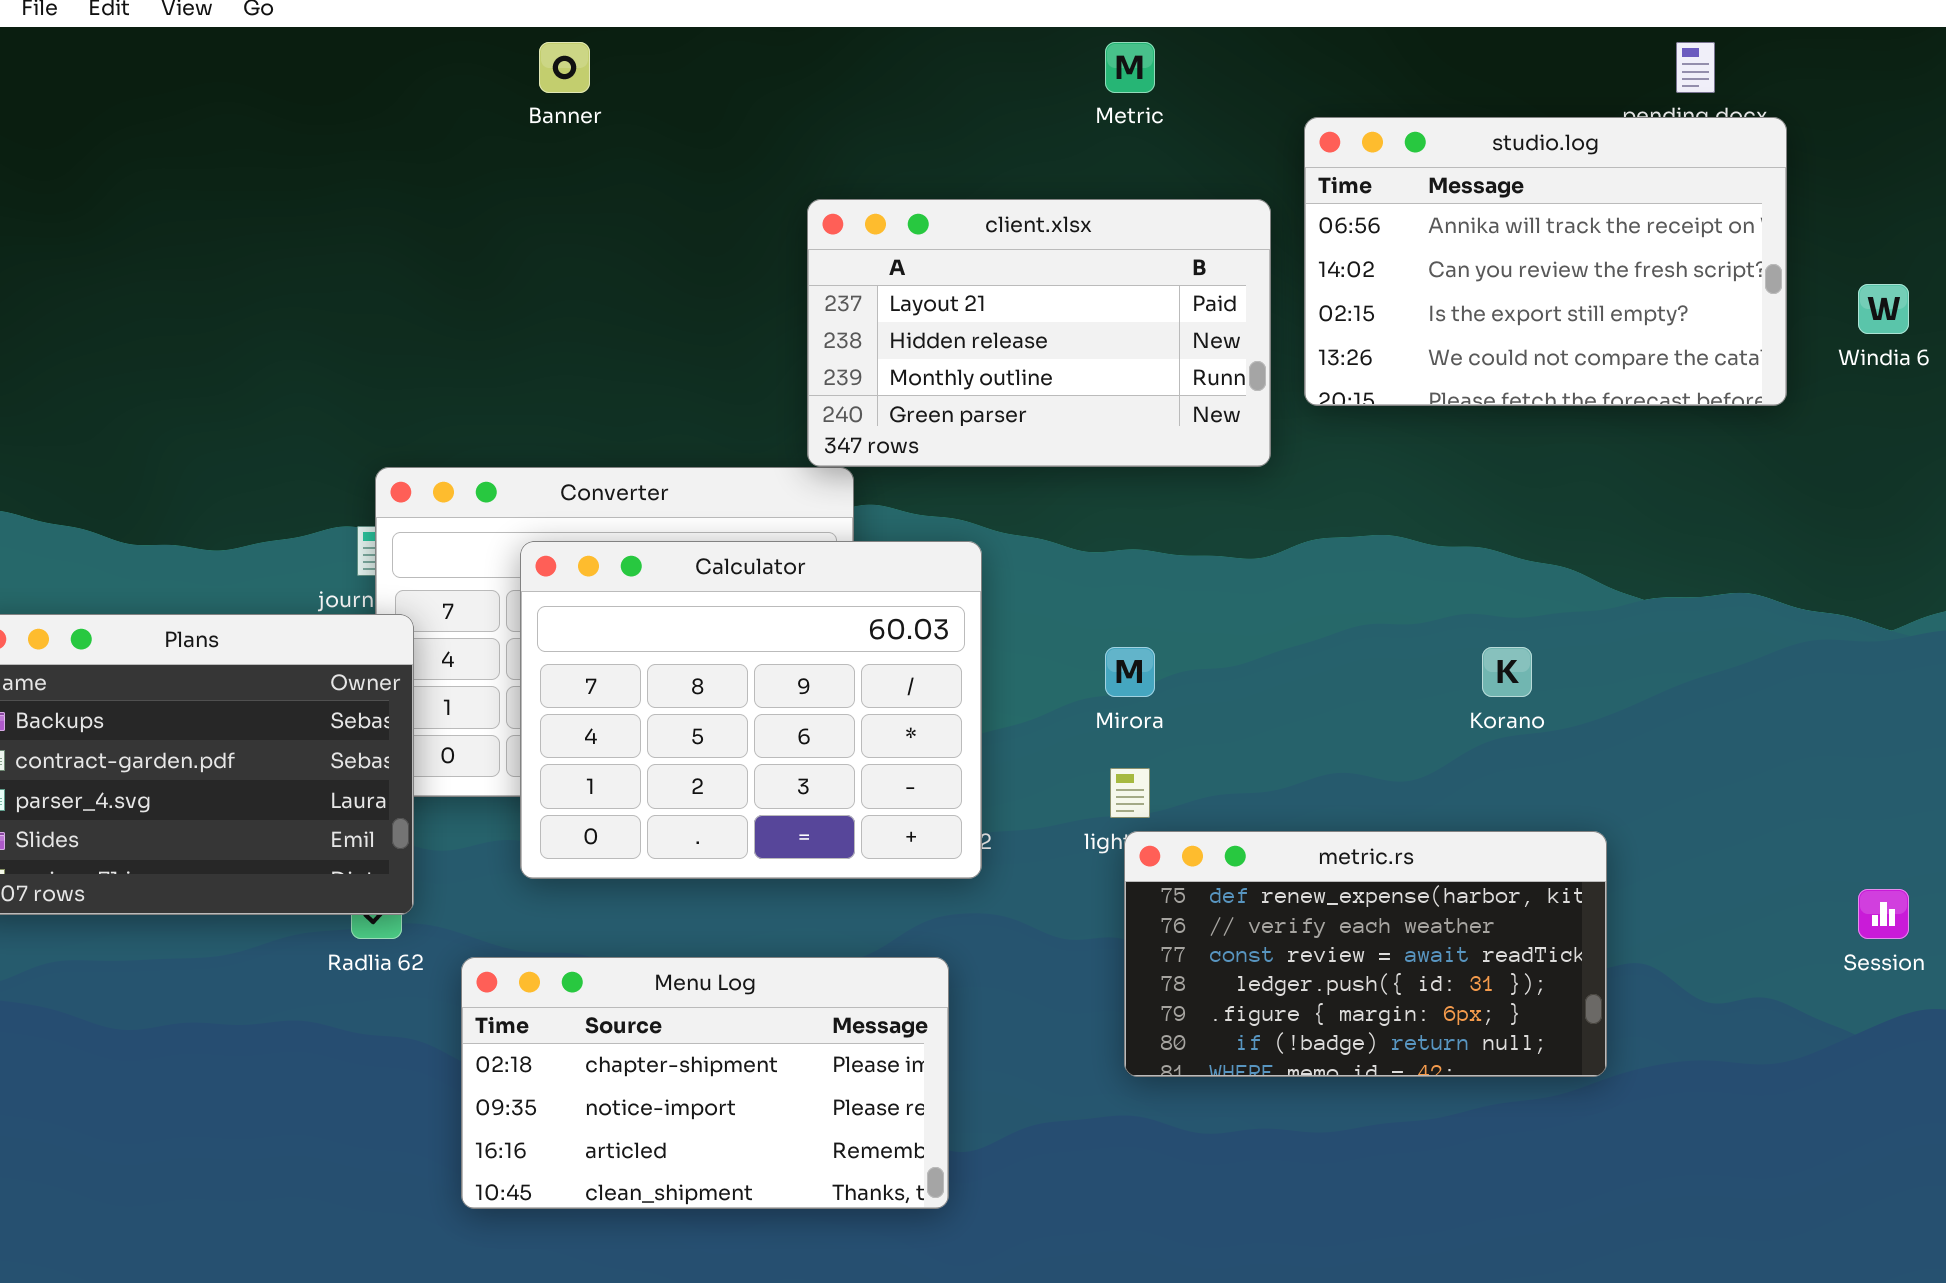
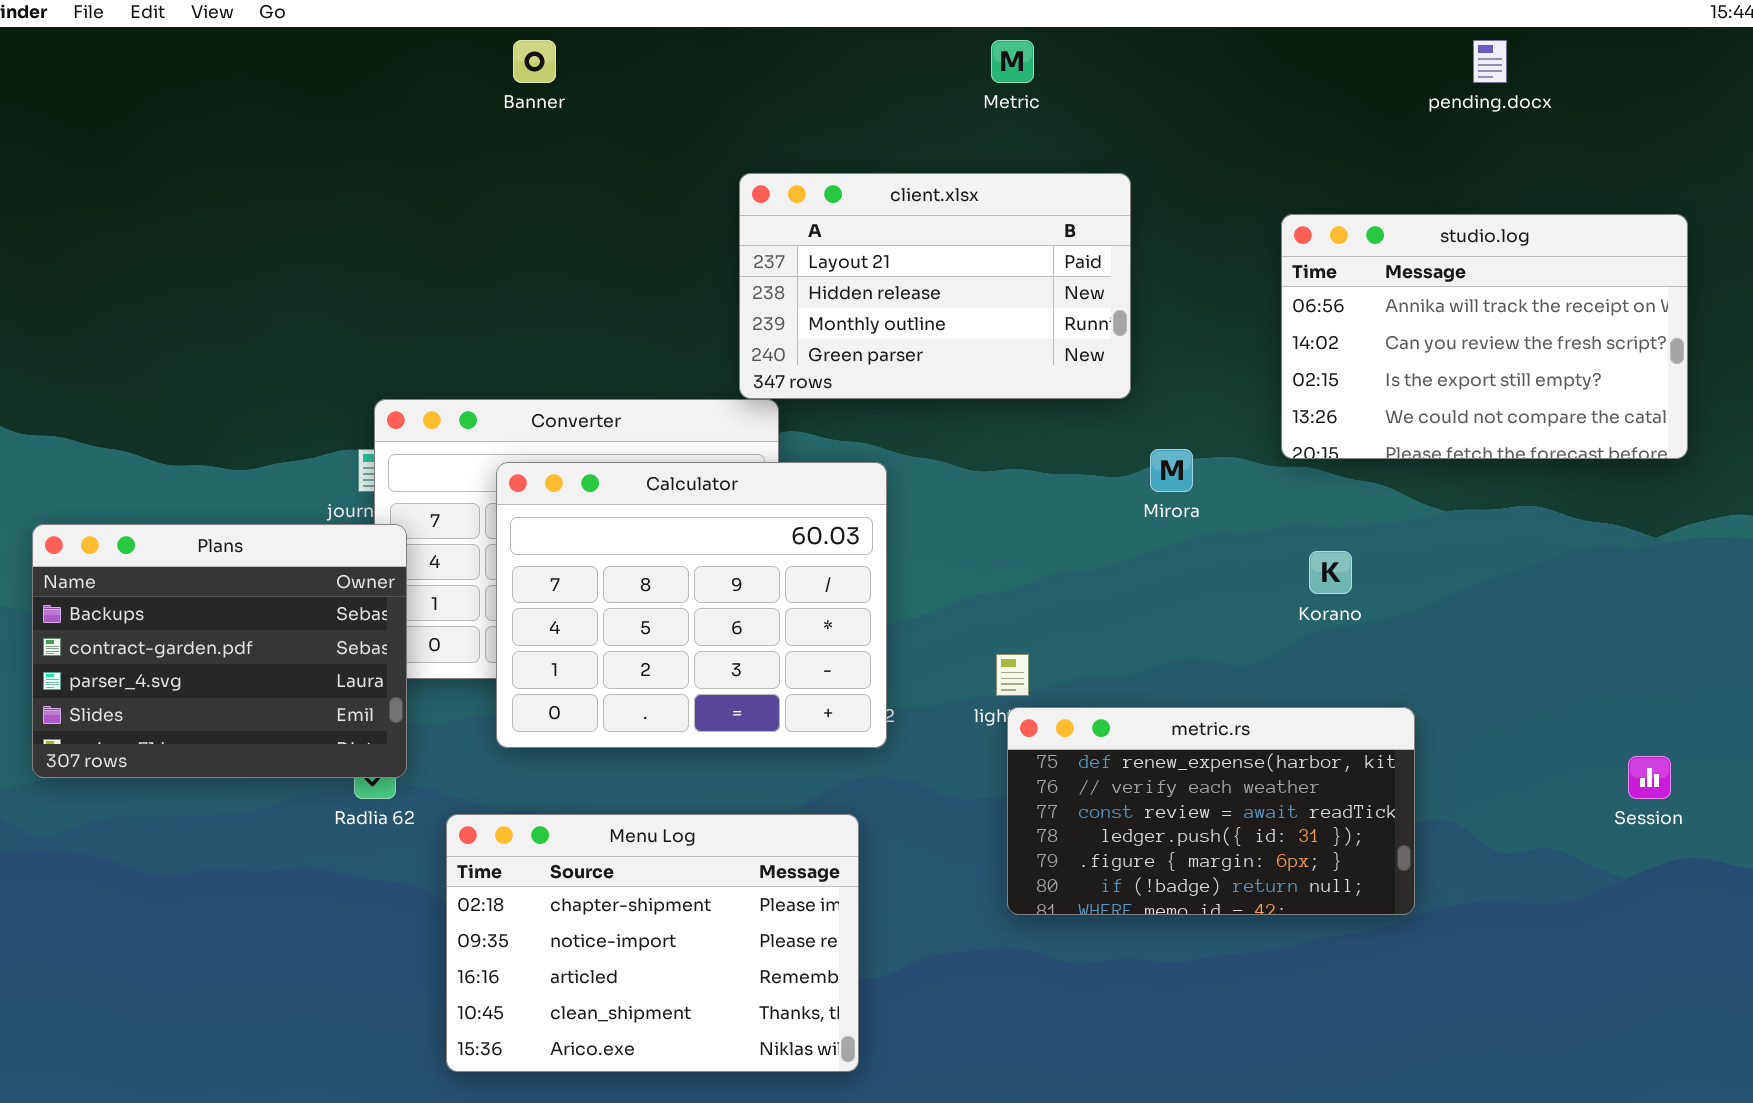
studio.log: [1304,117,1787,406] -> [1281,214,1688,459], moved
Mirora: [1105,647,1155,697] -> [1150,449,1193,492], moved
Menu Log: [461,957,949,1209] -> [446,814,859,1072], resized

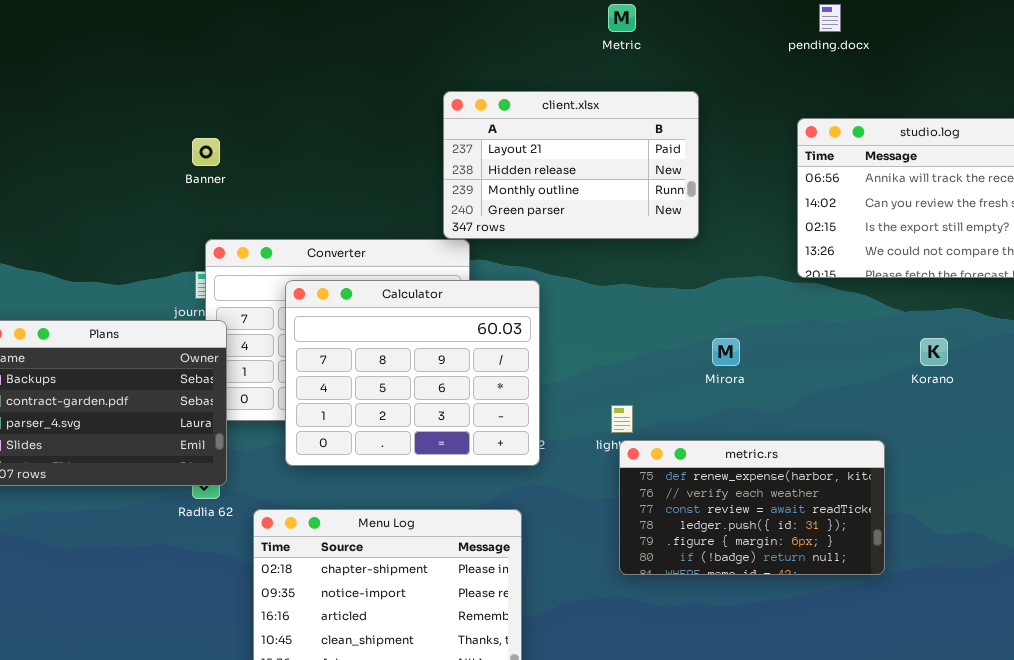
Banner: [513,40,556,83] -> [192,138,220,166], moved
pending.docx: [1473,40,1507,83] -> [819,4,841,32], moved
Mirora: [1150,449,1193,492] -> [712,338,740,366], moved
Korano: [1309,551,1352,594] -> [920,338,948,366], moved

